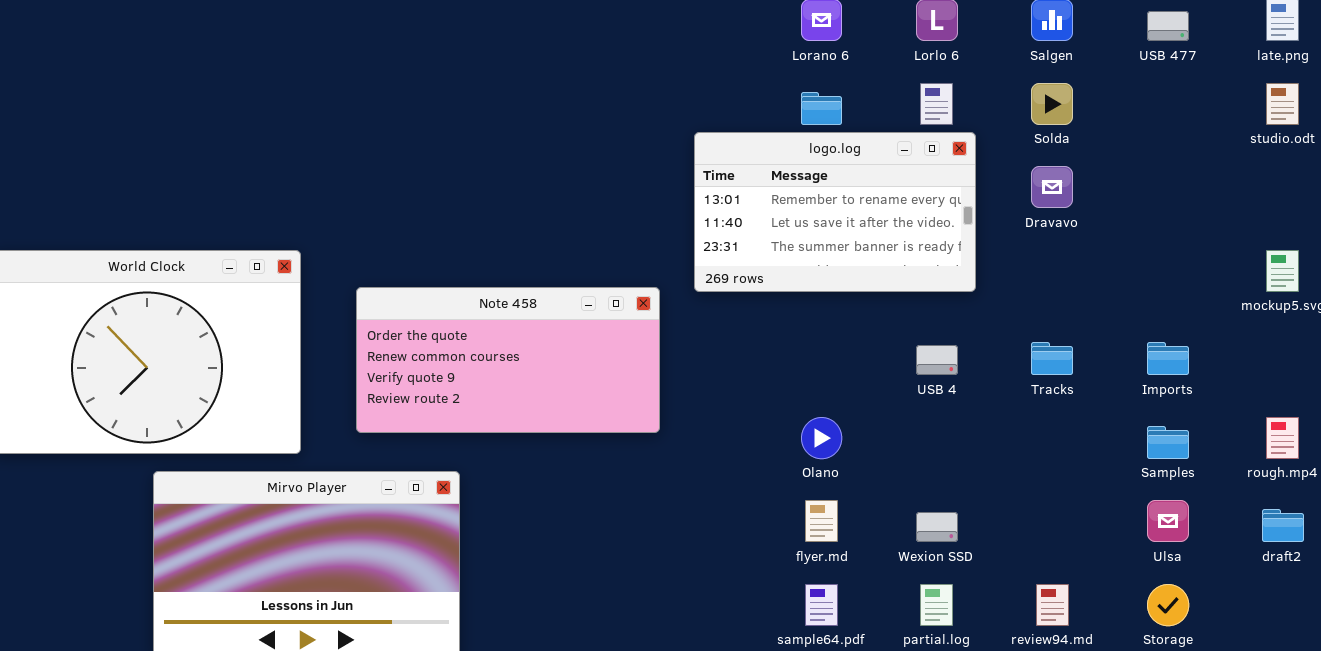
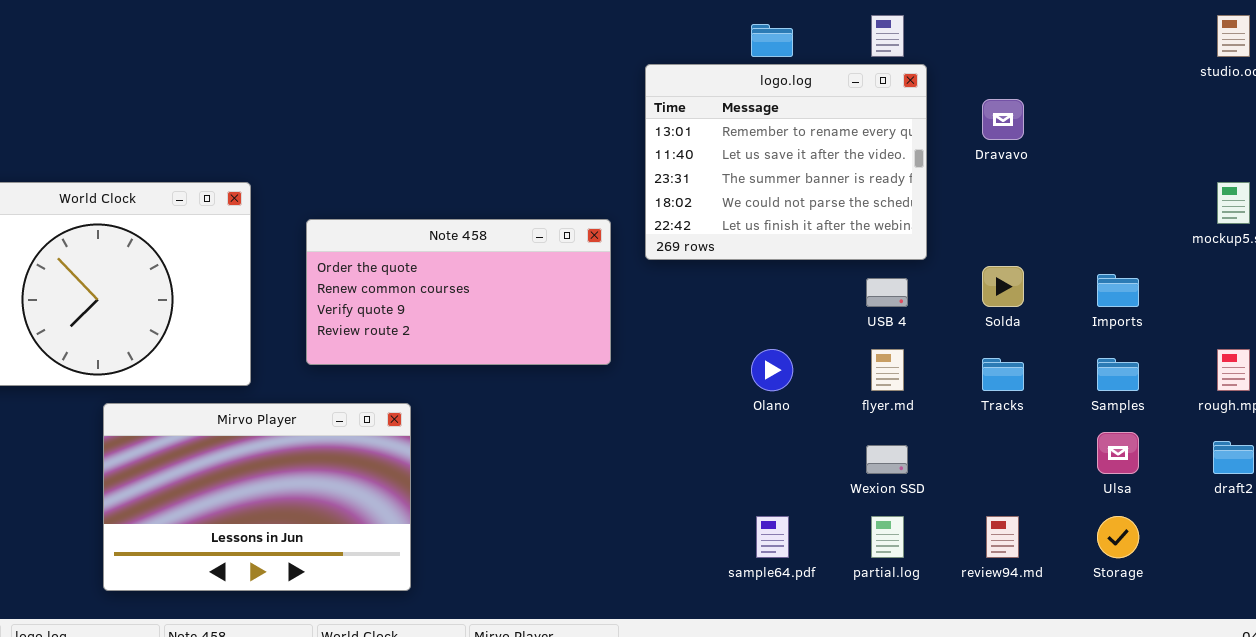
Solda: [1031,83,1073,125] -> [982,266,1024,307], moved
logo.log: [694,132,976,292] -> [645,64,927,260], resized
Tracks: [1031,342,1073,375] -> [982,358,1024,391], moved
flyer.md: [805,500,838,542] -> [871,349,904,391], moved

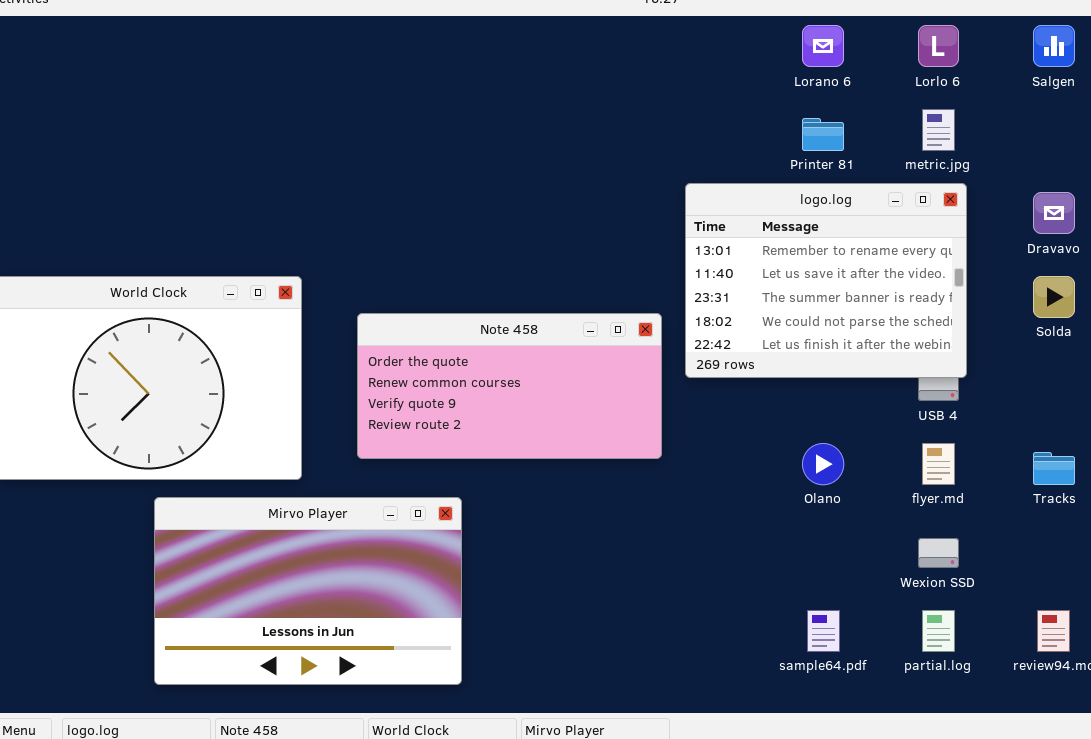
logo.log: [645,64,927,260] -> [685,183,967,378], moved
Solda: [982,266,1024,307] -> [1033,276,1075,318], moved

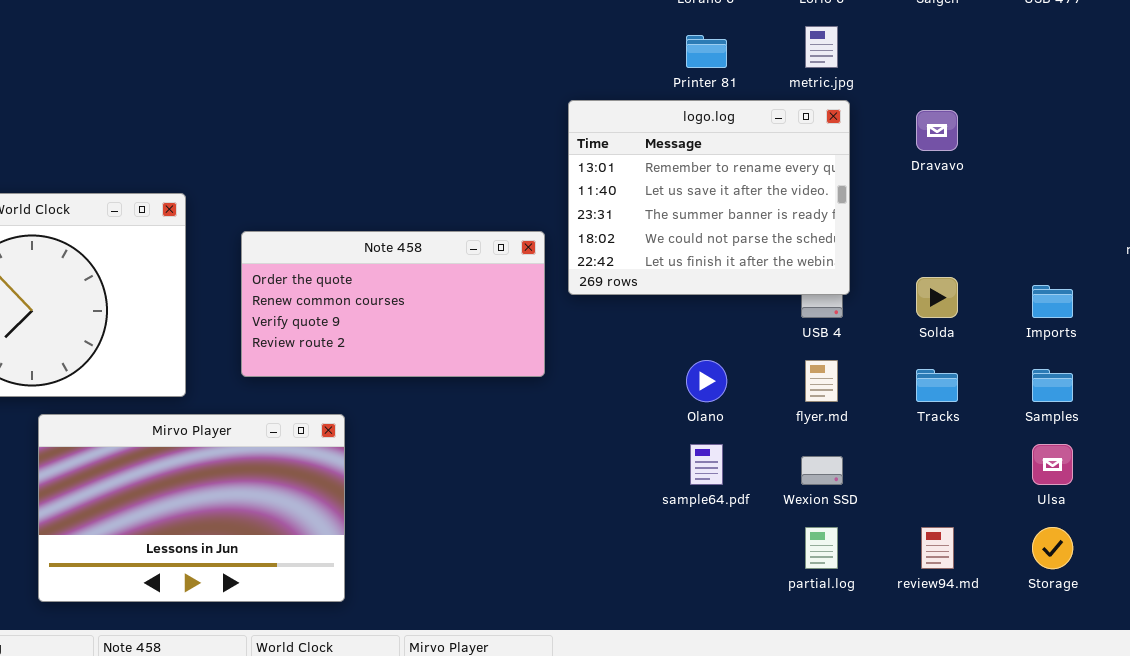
Solda: [1033,276,1075,318] -> [916,277,958,318], moved
sample64.pdf: [807,610,840,652] -> [690,444,723,485], moved

